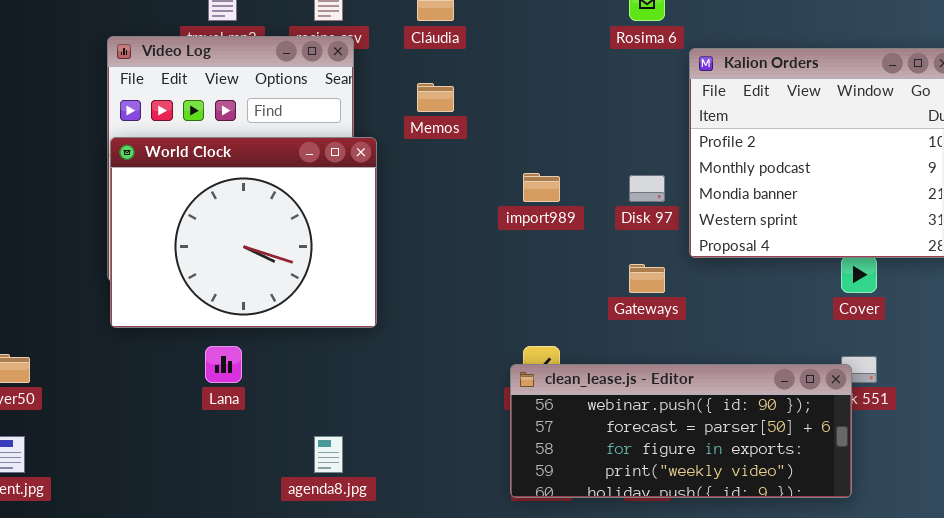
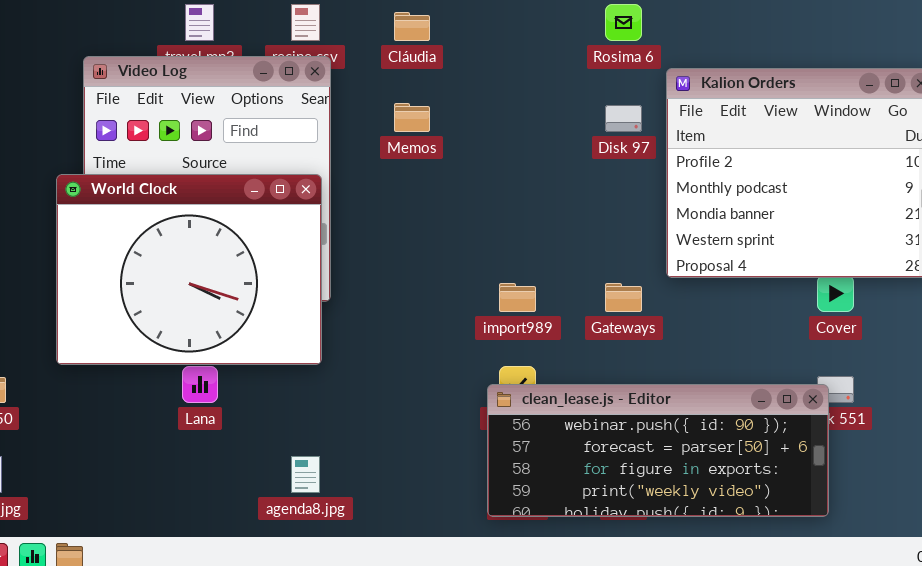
World Clock: [110,137,377,328] -> [56,174,322,365], moved
import989: [523,173,560,202] -> [499,283,536,312], moved
Disk 97: [629,175,665,202] -> [605,105,642,132], moved

